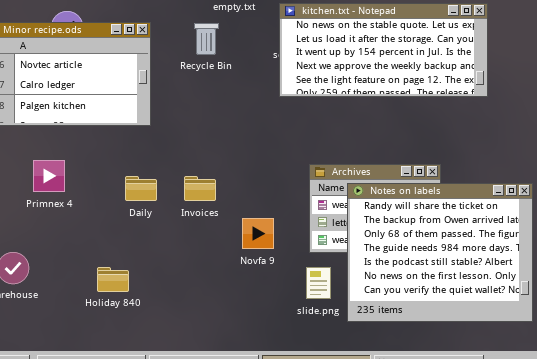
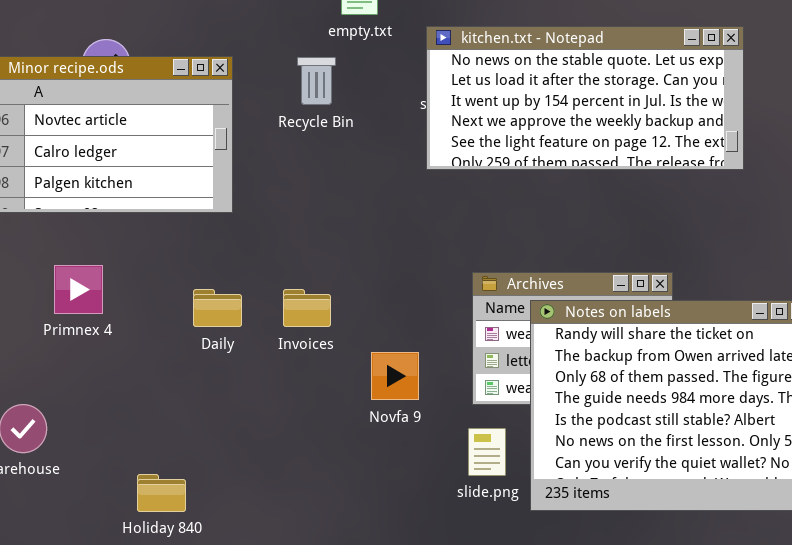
Holiday 840: [97,267,129,292] -> [137,474,186,512], moved

